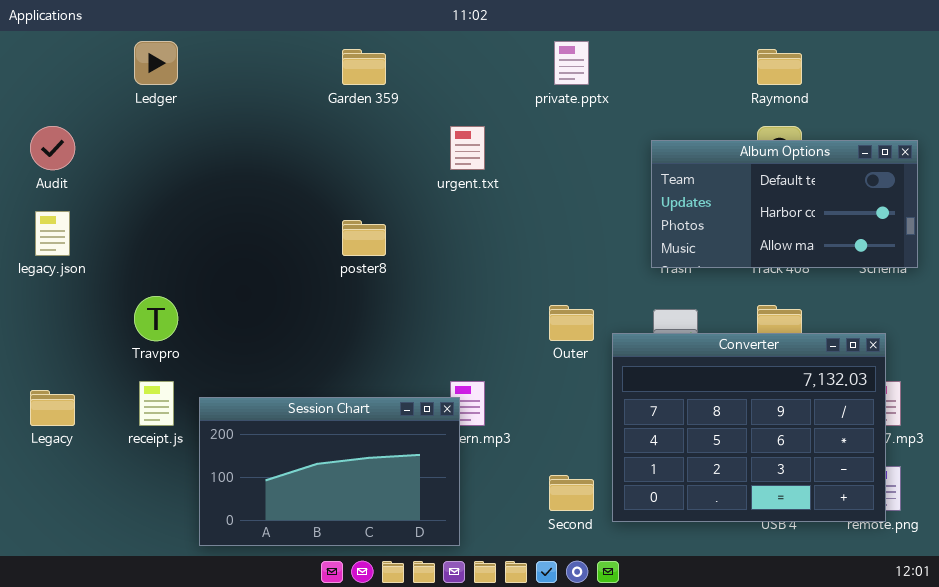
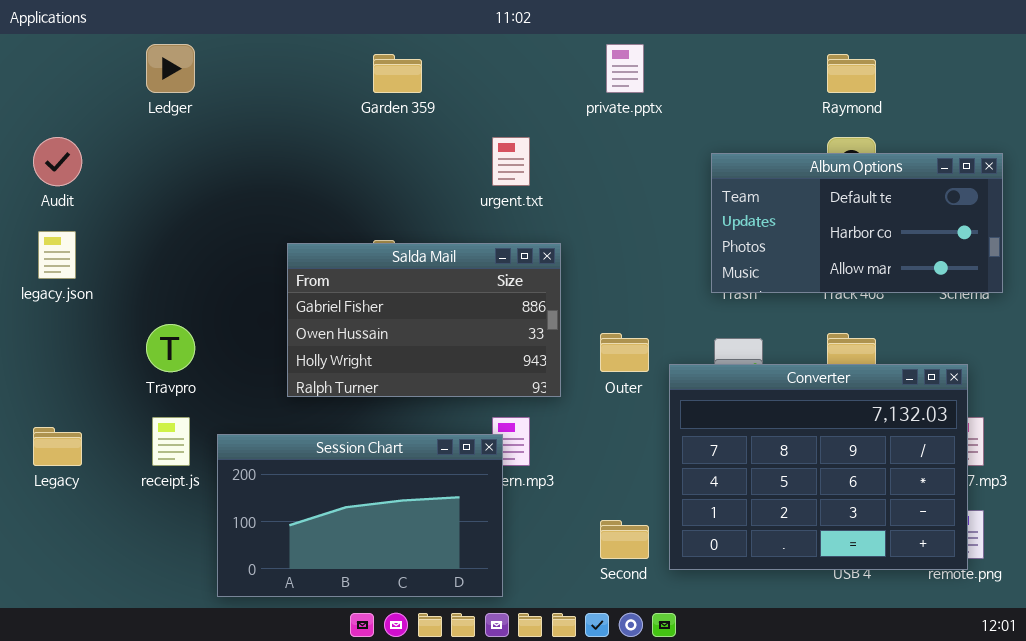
Salda Mail: none -> [287,243,561,397], opened

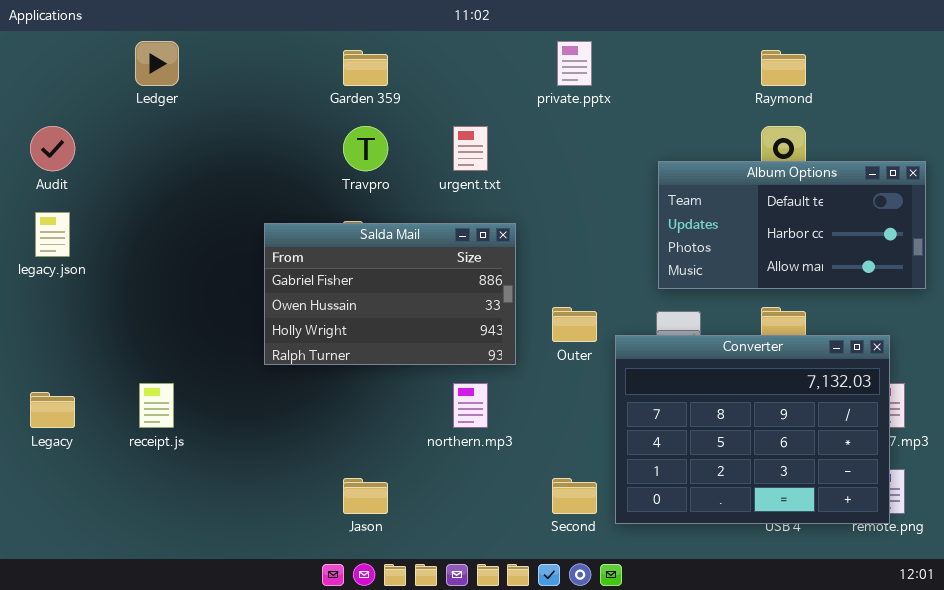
Album Options: [711,153,1003,293] -> [658,161,926,289], moved
Travpro: [146,324,195,372] -> [343,126,388,171], moved
Session Chart: [217,434,503,597] -> none, closed

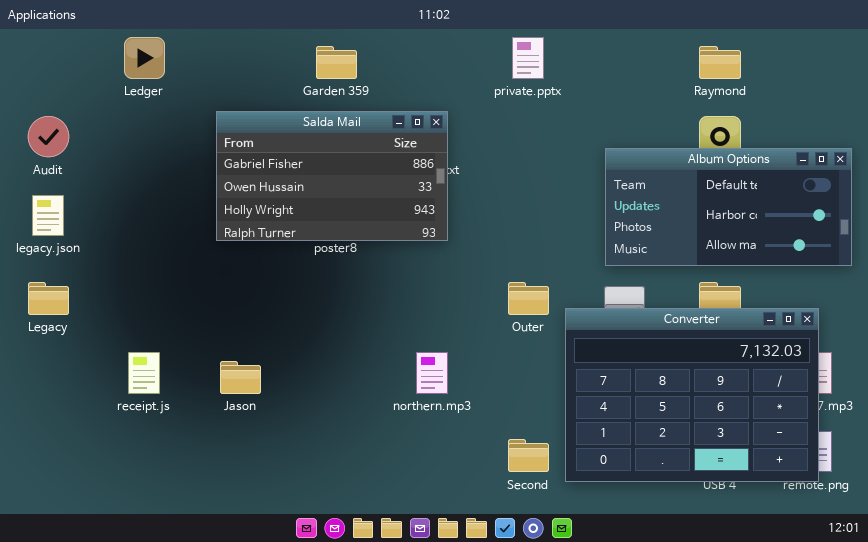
Salda Mail: [264,223,516,365] -> [216,111,448,241], moved
Legacy: [30,392,75,428] -> [28,282,69,315], moved
Jason: [343,478,388,514] -> [220,361,261,394], moved

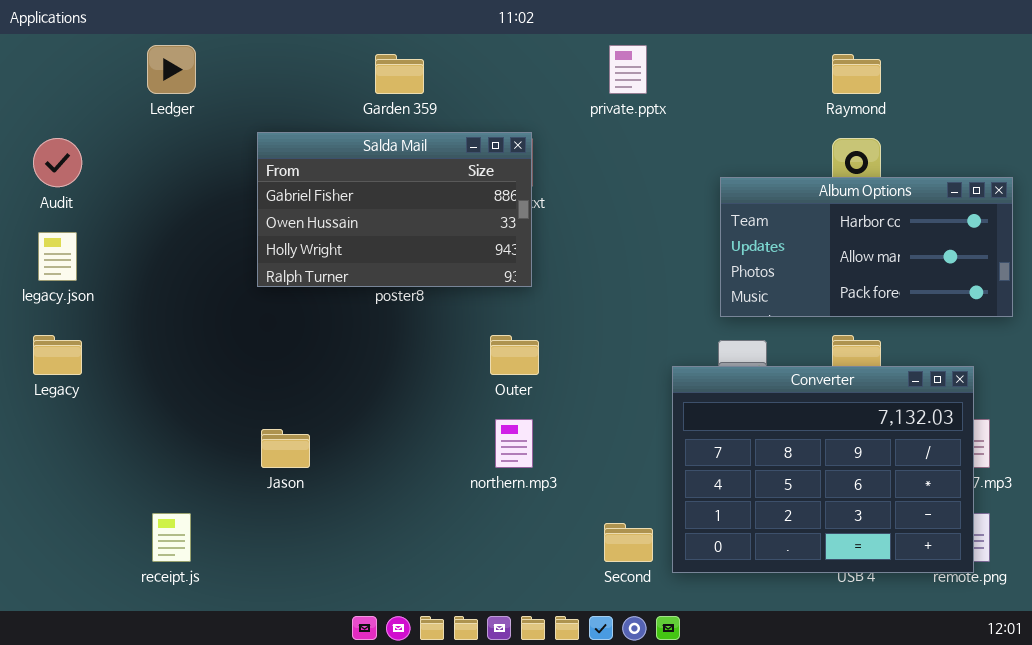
Album Options: [605,148,852,266] -> [720,177,1013,317], scrolled down 1 row
Outer: [508,282,549,315] -> [490,335,539,375], moved
receipt.js: [128,352,160,394] -> [152,513,191,562], moved

